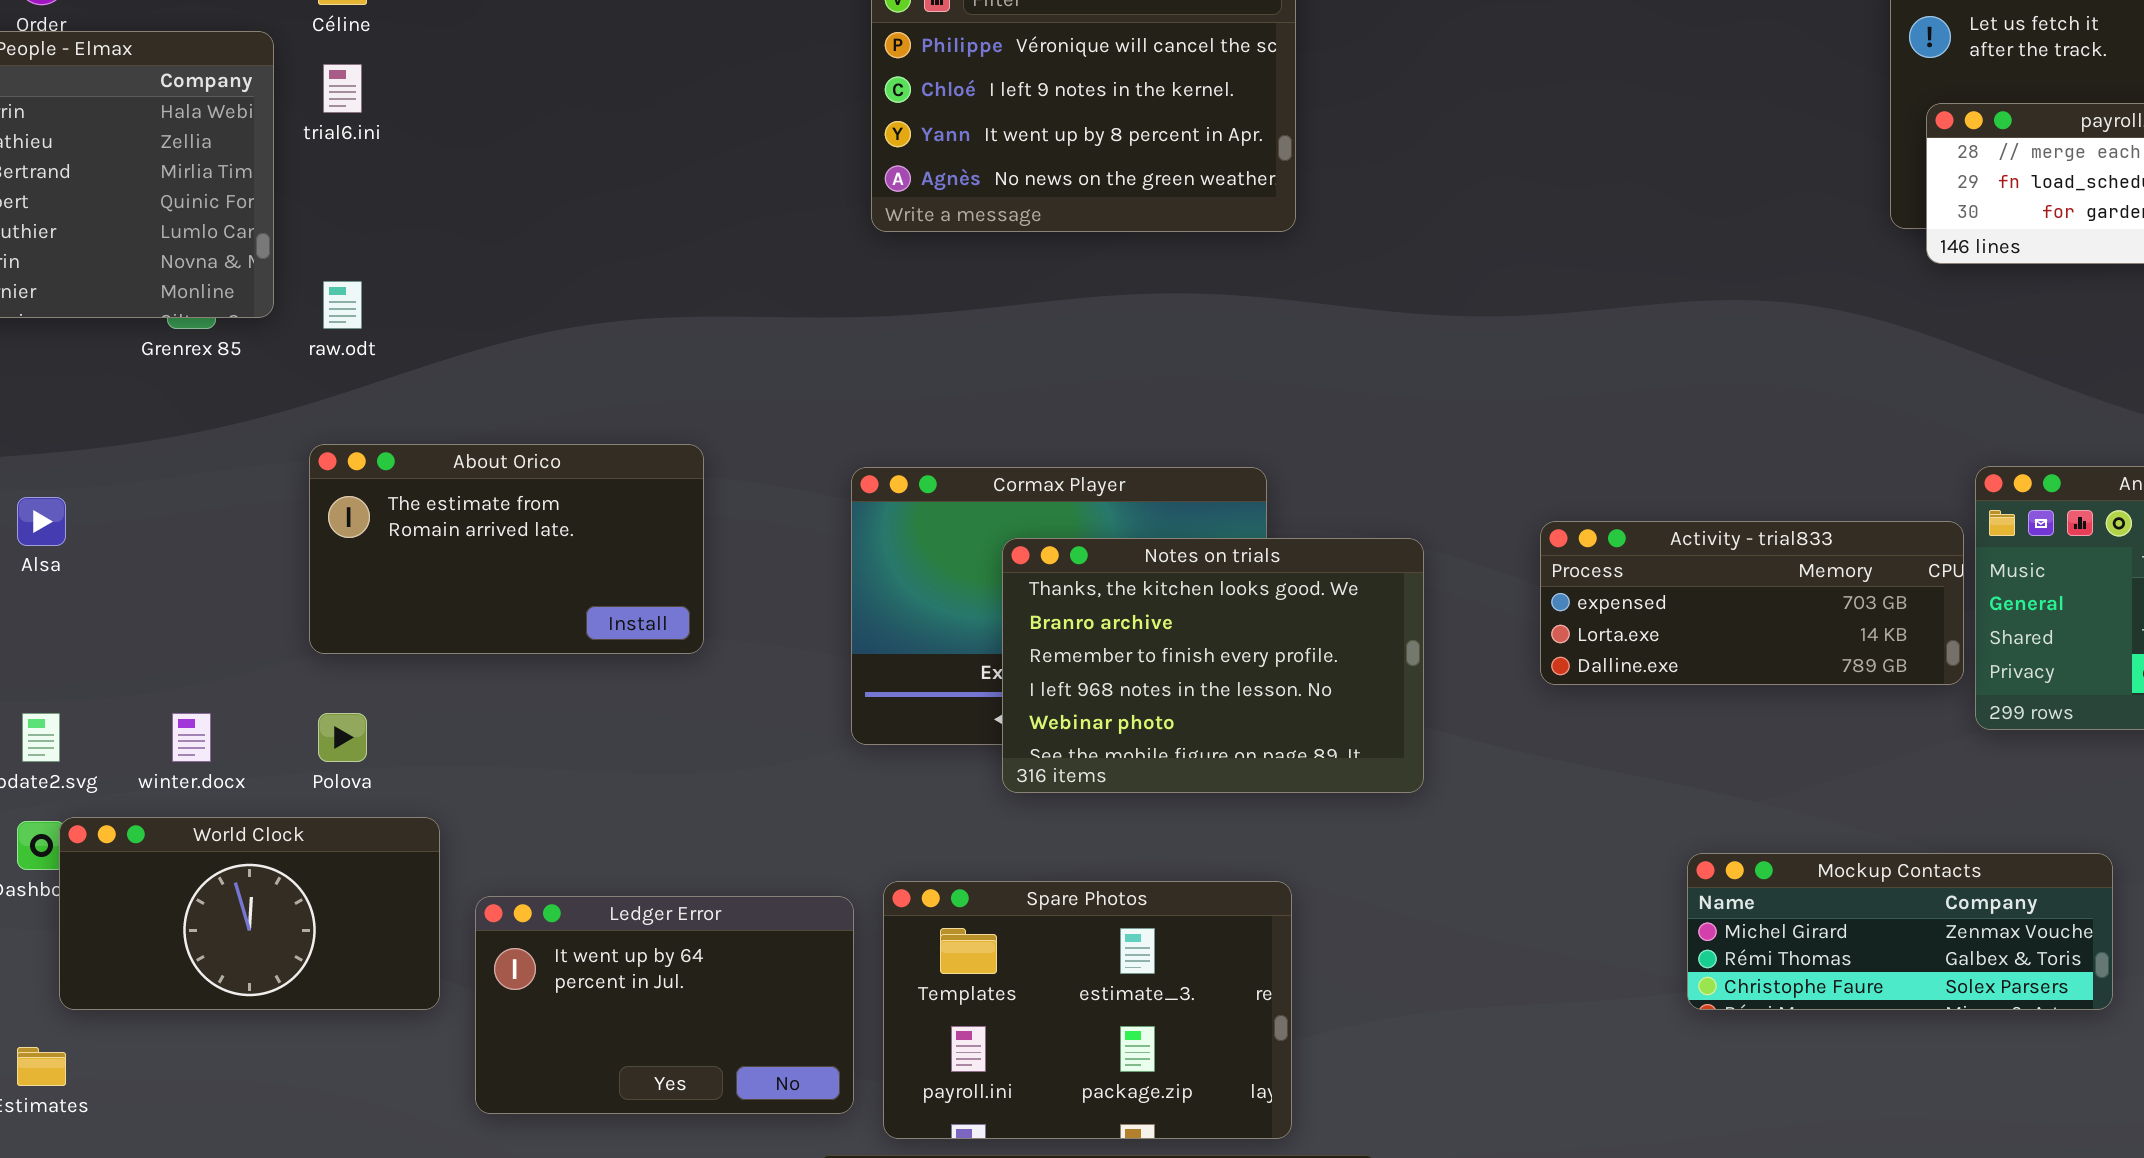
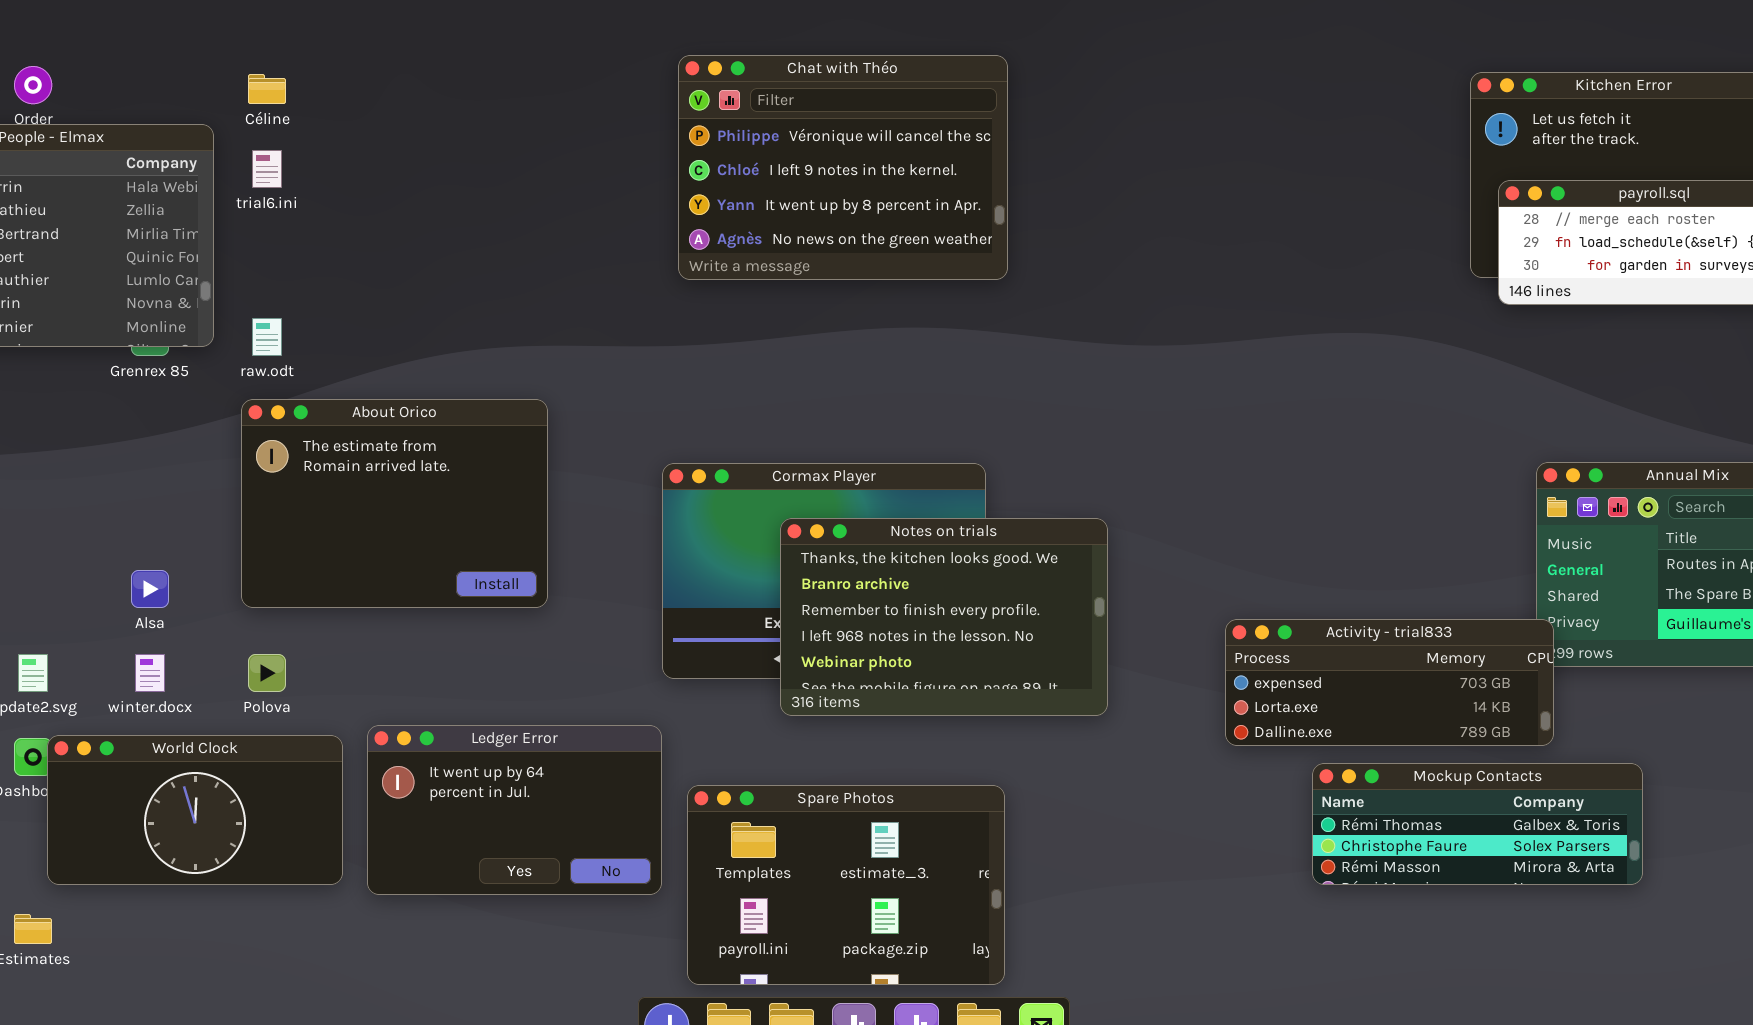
About Orico: [309,444,704,654] -> [241,399,548,608], resized
Alsa: [17,497,66,546] -> [131,570,169,608], moved
Activity - trial833: [1540,521,1964,685] -> [1225,619,1554,746], moved
Mockup Contacts: [1687,853,2113,1010] -> [1312,763,1643,885], scrolled down 1 row
Ledger Error: [475,896,854,1114] -> [367,725,662,895], moved

